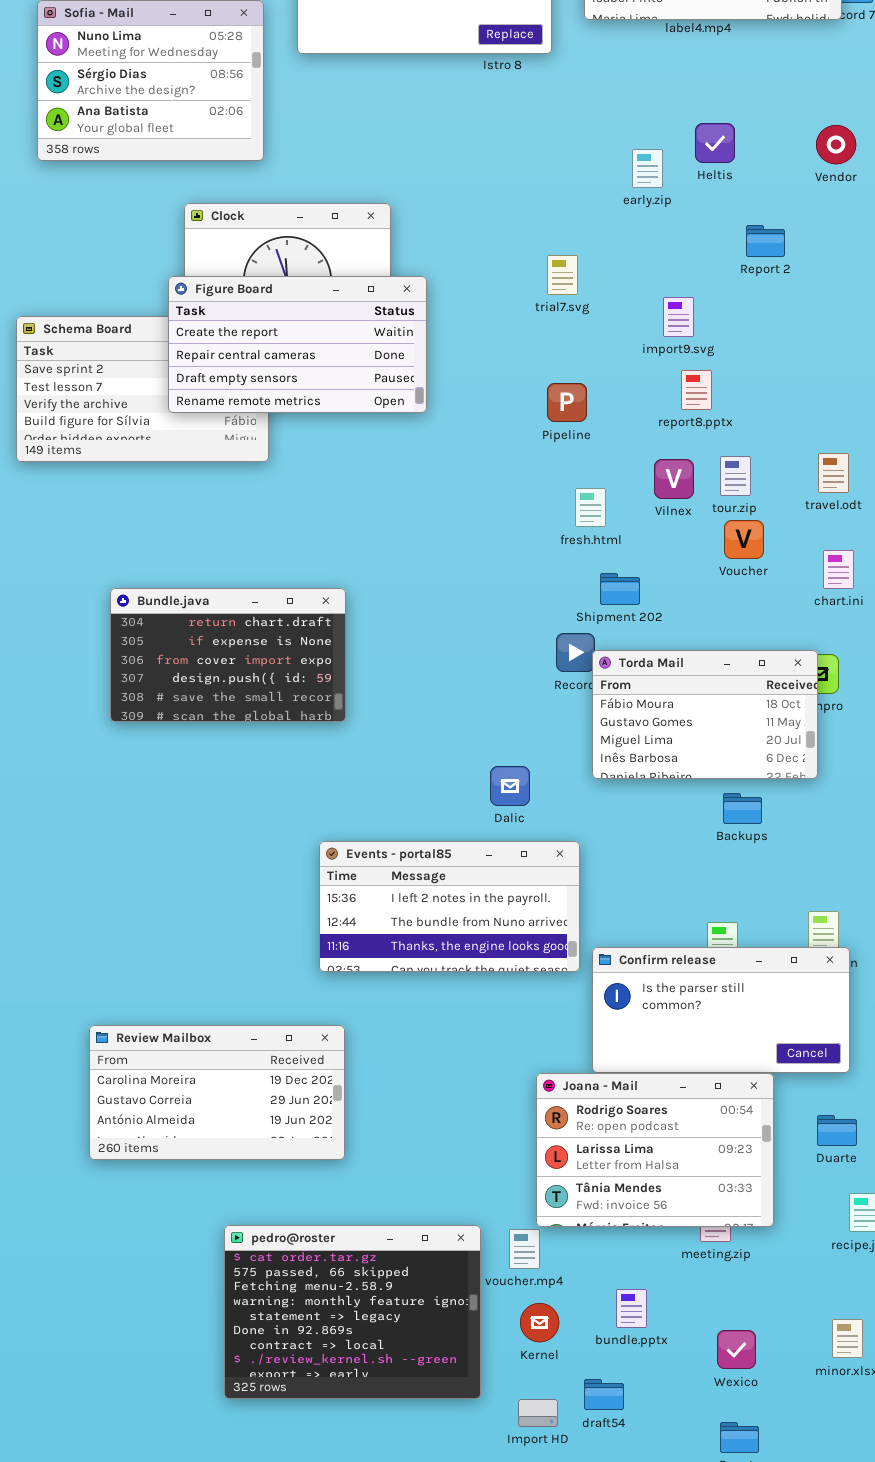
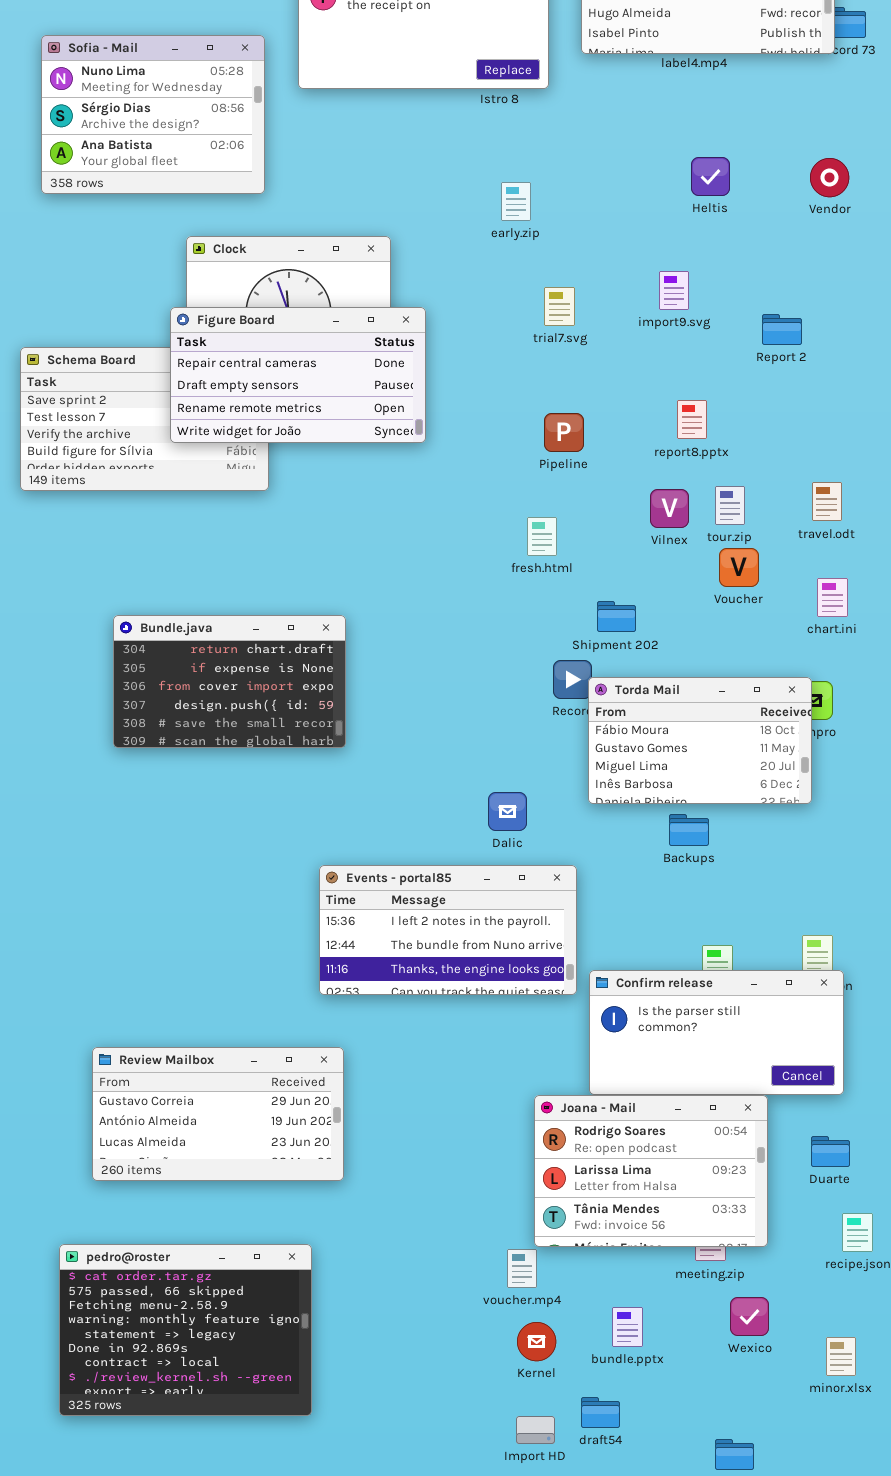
early.zip: [632,149,663,188] -> [501,182,531,221], moved
Report 2: [746,225,785,257] -> [762,314,802,345], moved
Figure Board: [168,276,427,413] -> [170,307,426,443], scrolled down 1 row
import9.svg: [663,297,694,337] -> [659,271,689,310], moved
fresh.html: [575,488,606,527] -> [527,517,557,556], moved
Backups: [723,793,762,824] -> [669,814,709,846], moved
Review Mailbox: [89,1025,345,1160] -> [92,1047,344,1181], scrolled down 1 row
pedro@roster: [224,1225,481,1399] -> [59,1244,312,1416], moved
Wexico: [717,1330,756,1369] -> [730,1297,769,1336], moved

